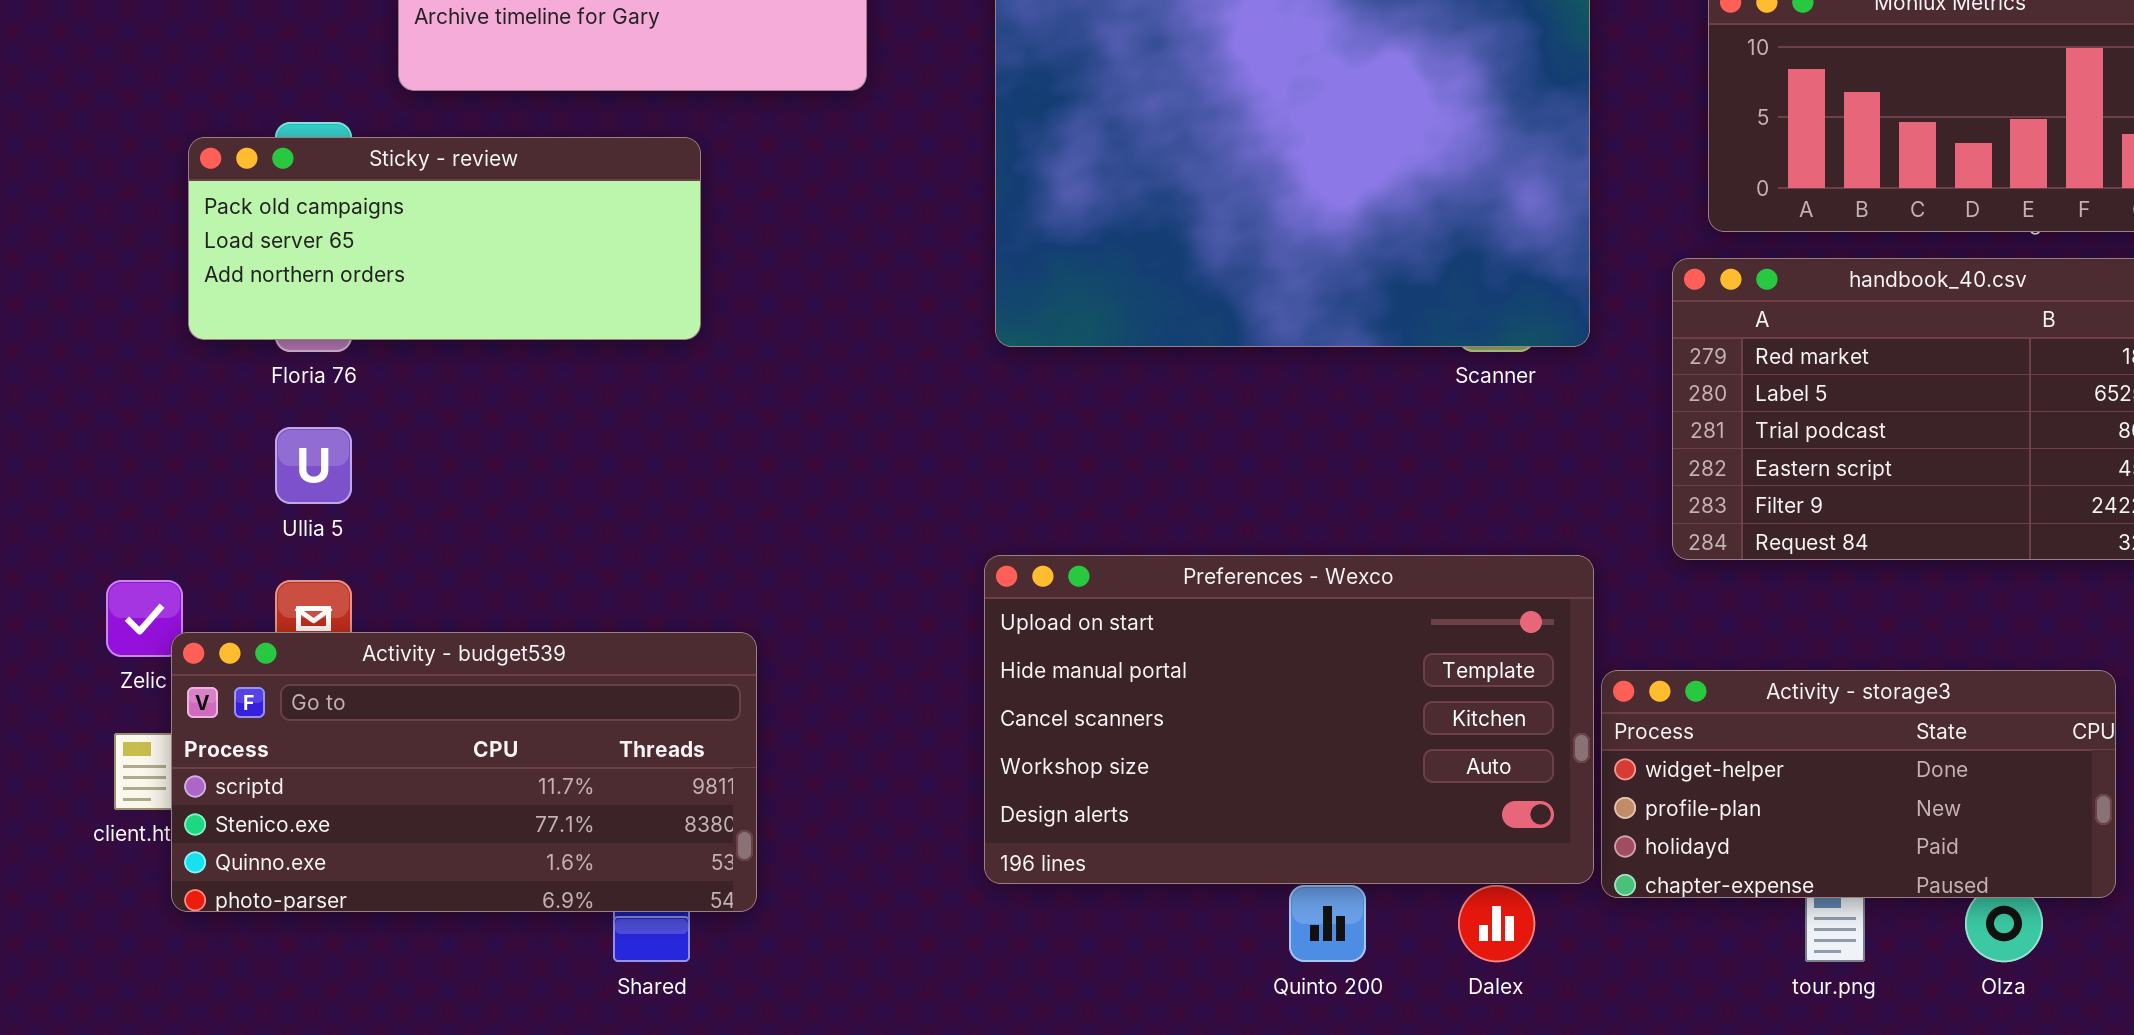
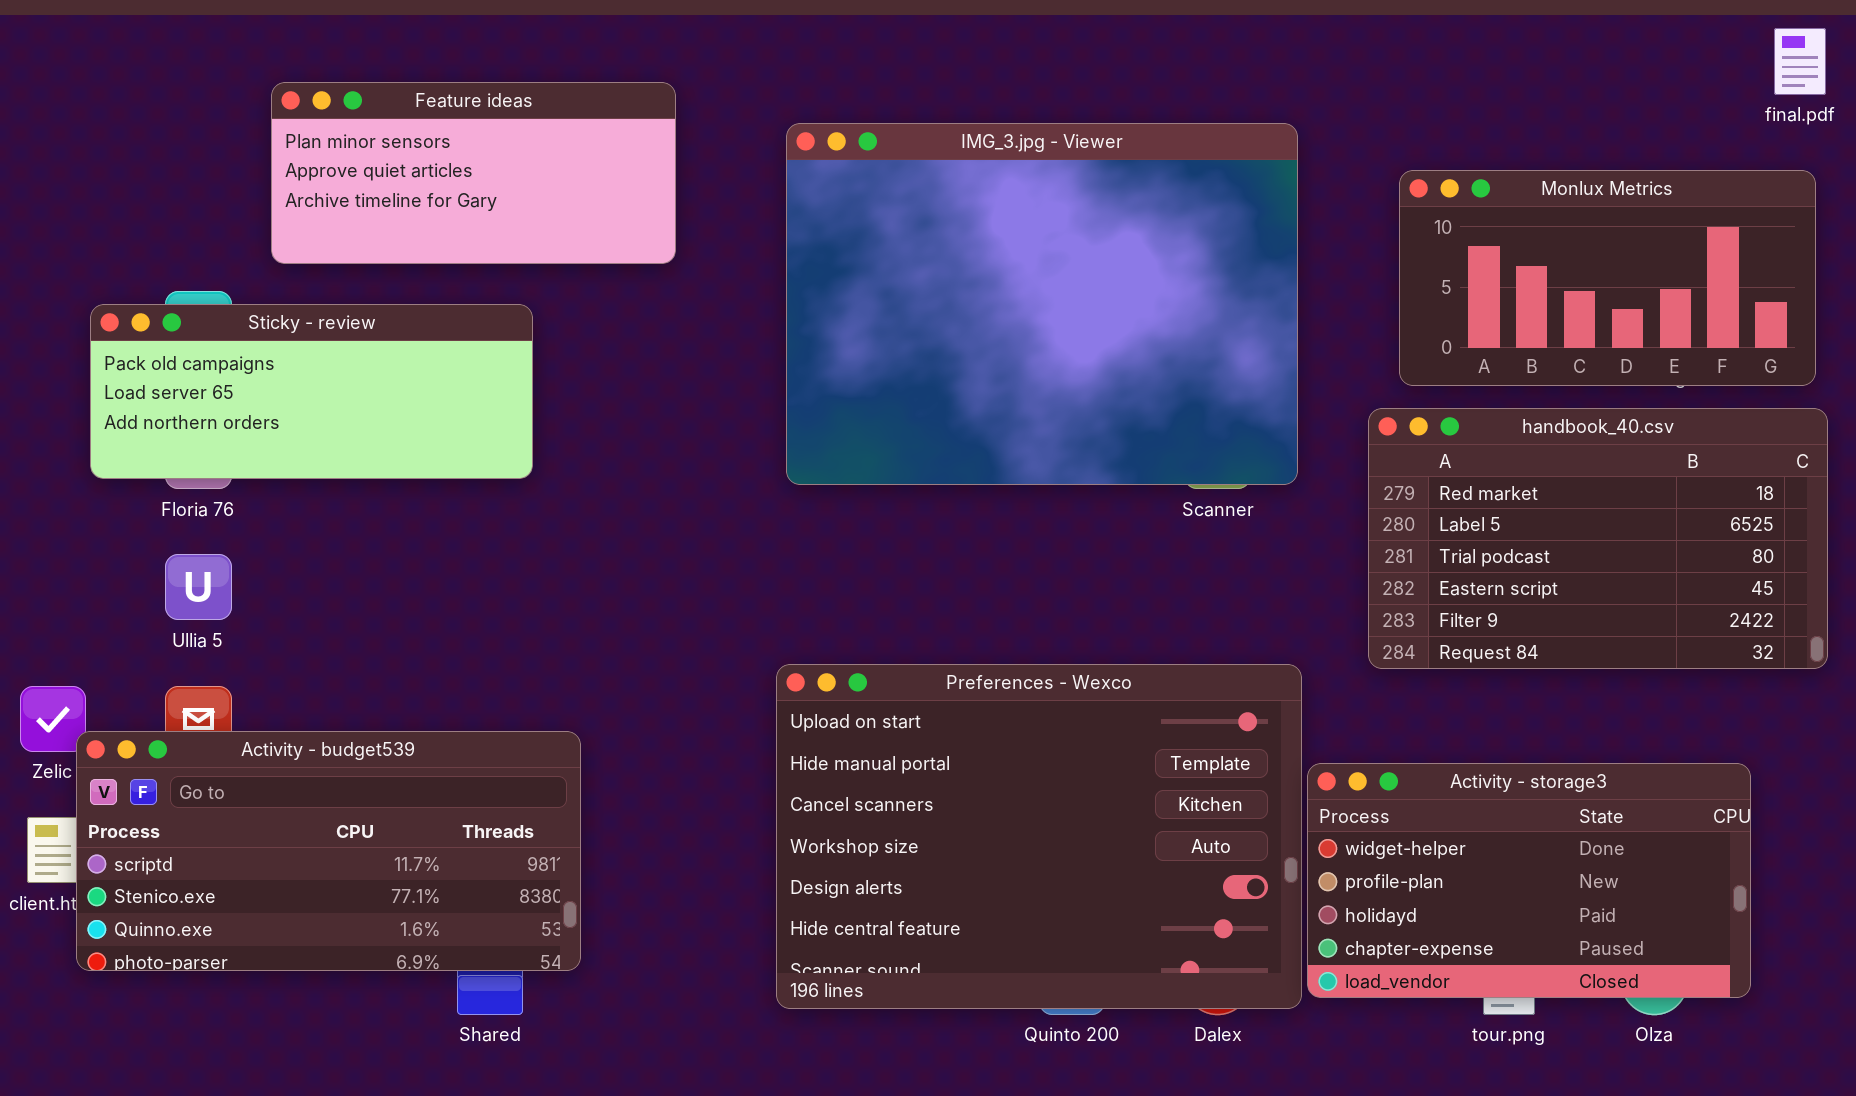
Preferences - Wexco: [984,555,1594,884] -> [776,664,1302,1009], resized
Activity - storage3: [1601,670,2116,898] -> [1307,763,1751,998], resized

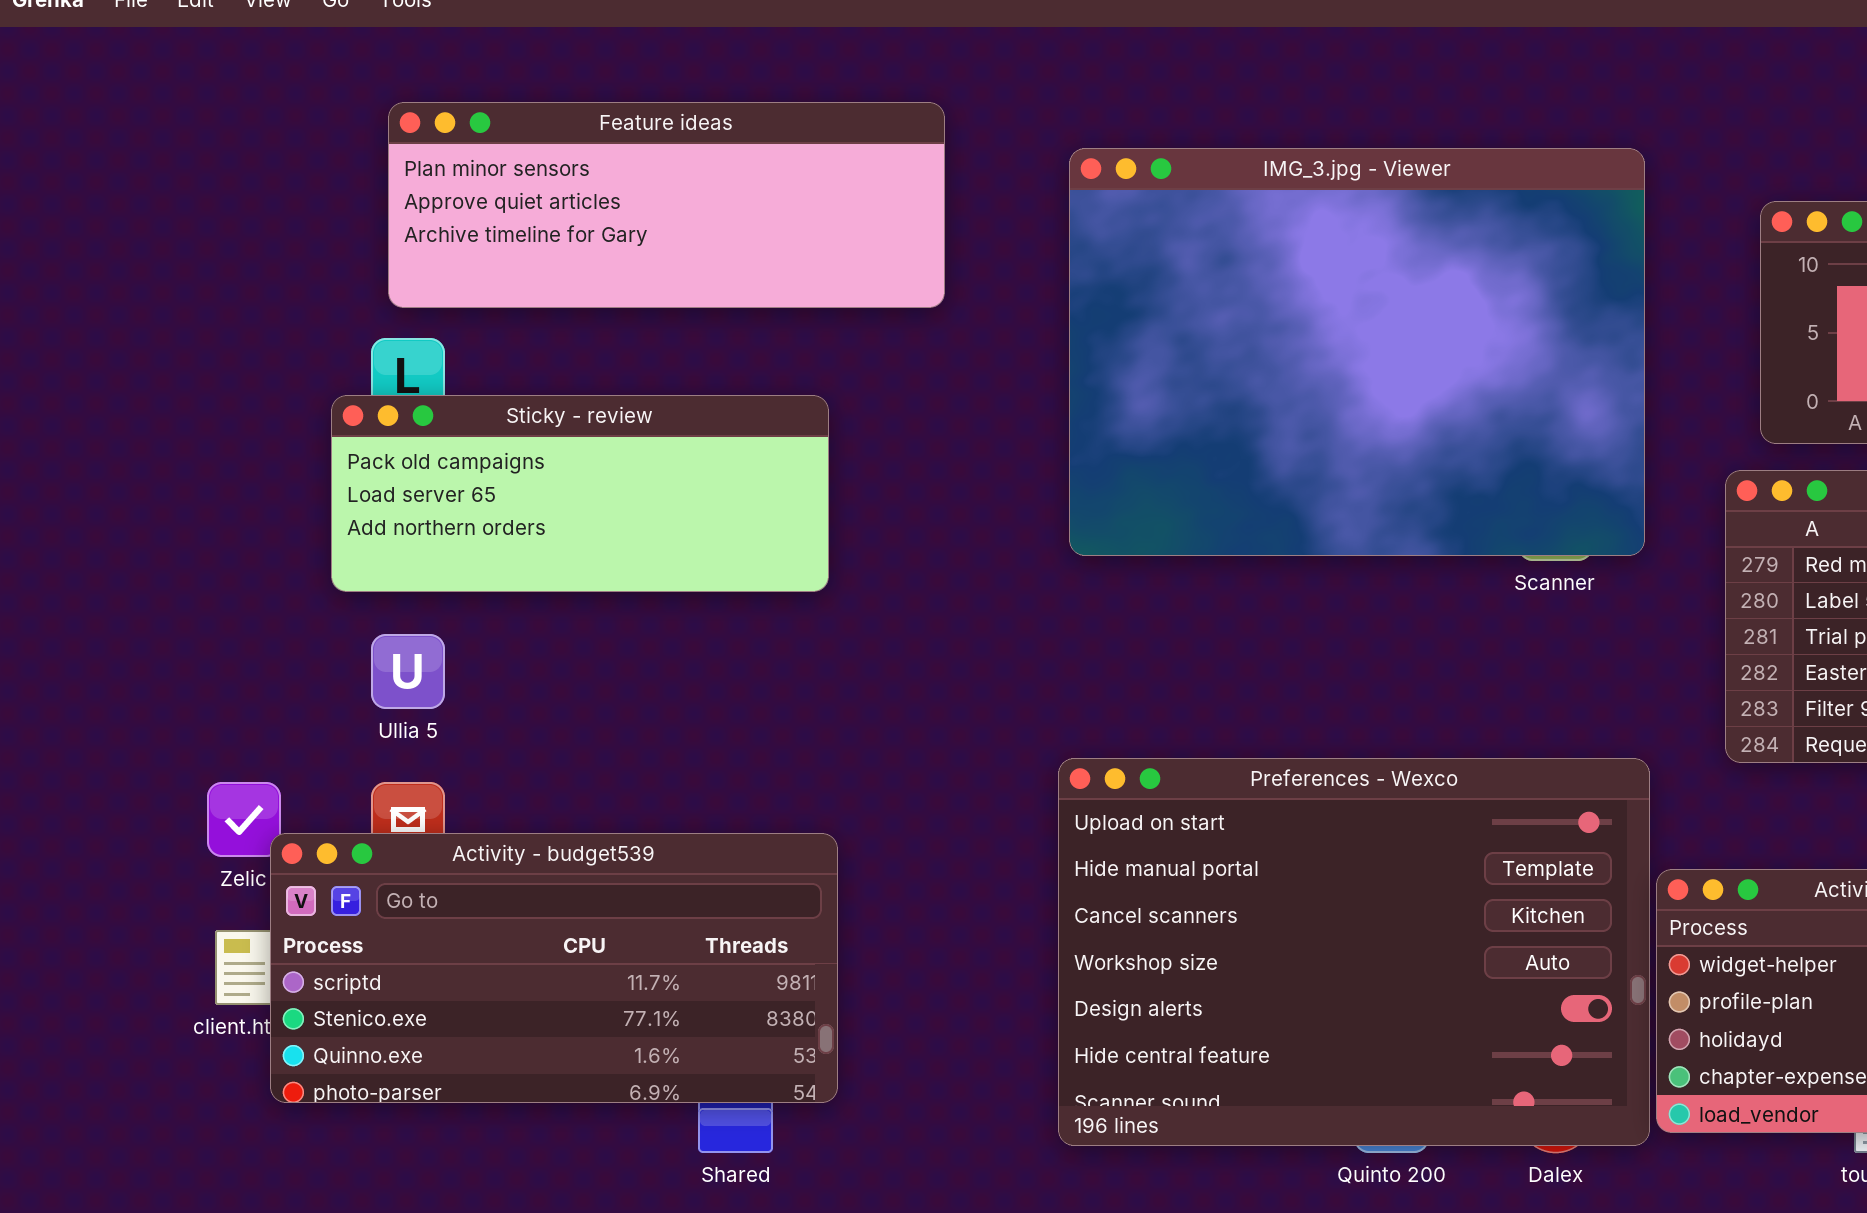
Feature ideas: [271,82,676,264] -> [388,102,945,308], resized
Sticky - review: [90,304,533,479] -> [331,395,829,592], moved

